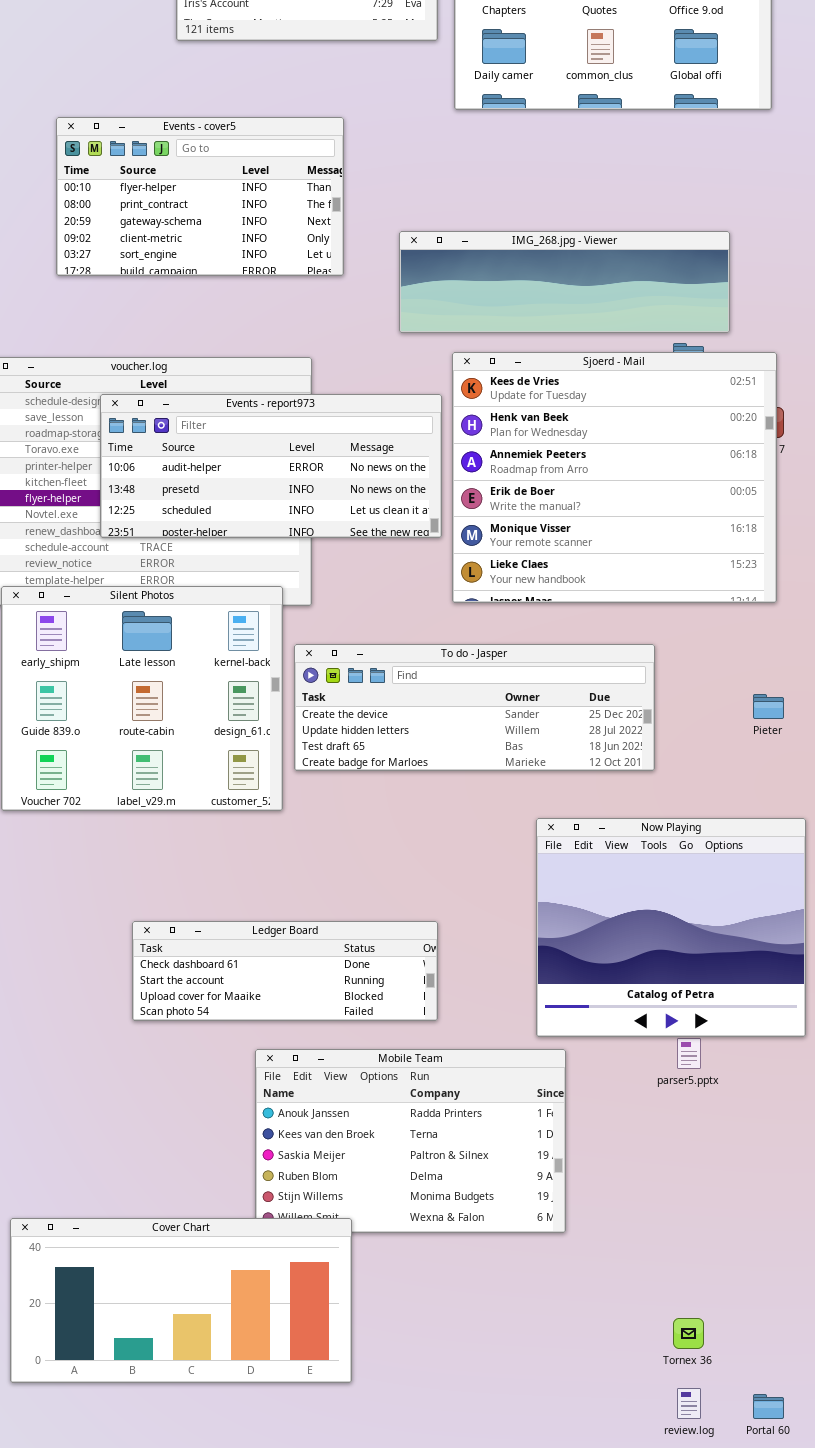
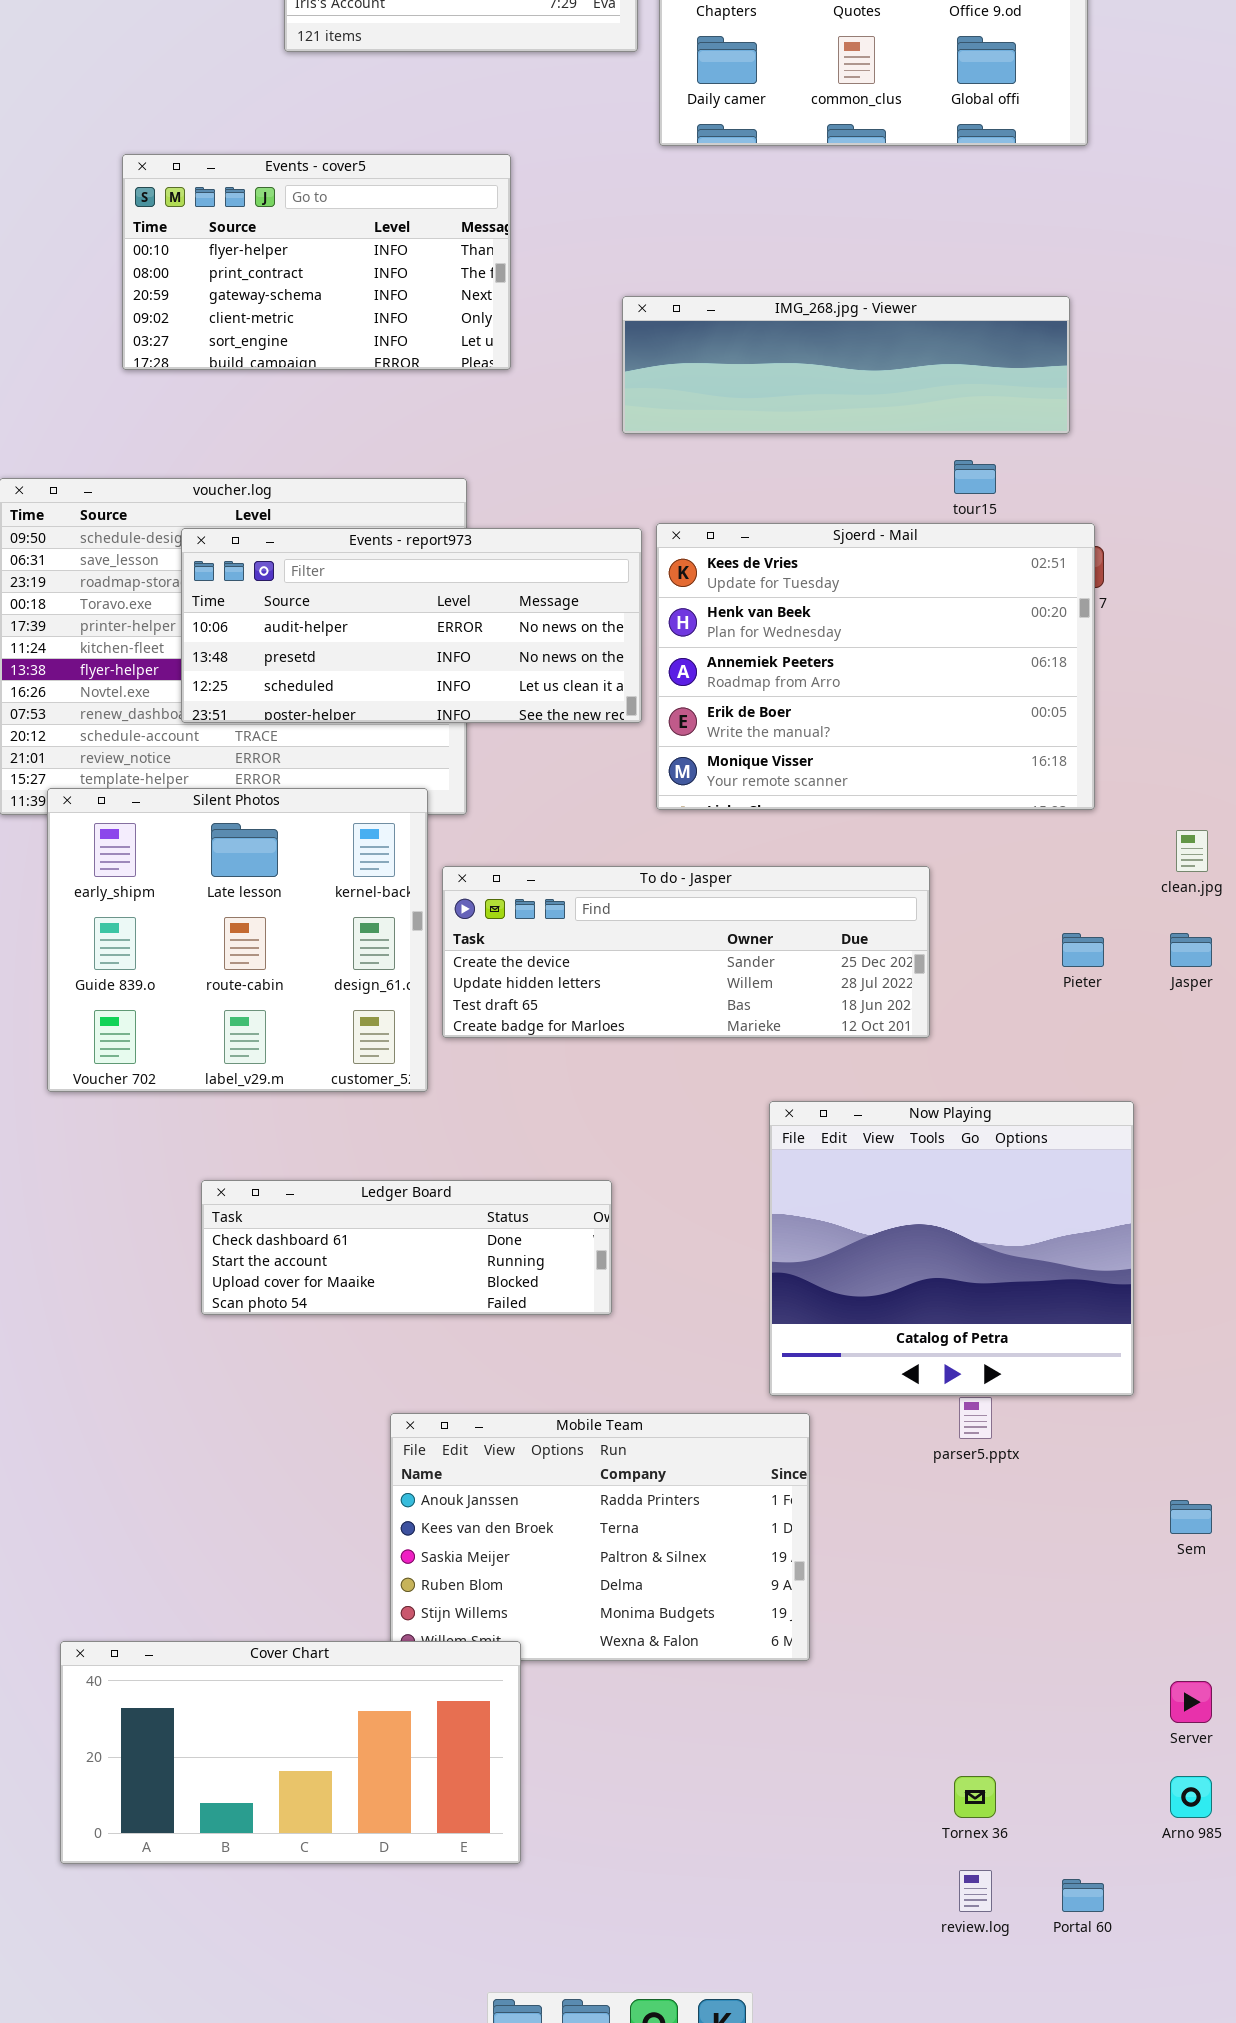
IMG_268.jpg - Viewer: [399,231,730,333] -> [622,296,1070,434], moved
Sjoerd - Mail: [452,352,777,603] -> [656,523,1095,810], resized
Ledger Board: [132,921,438,1021] -> [201,1180,612,1315], moved

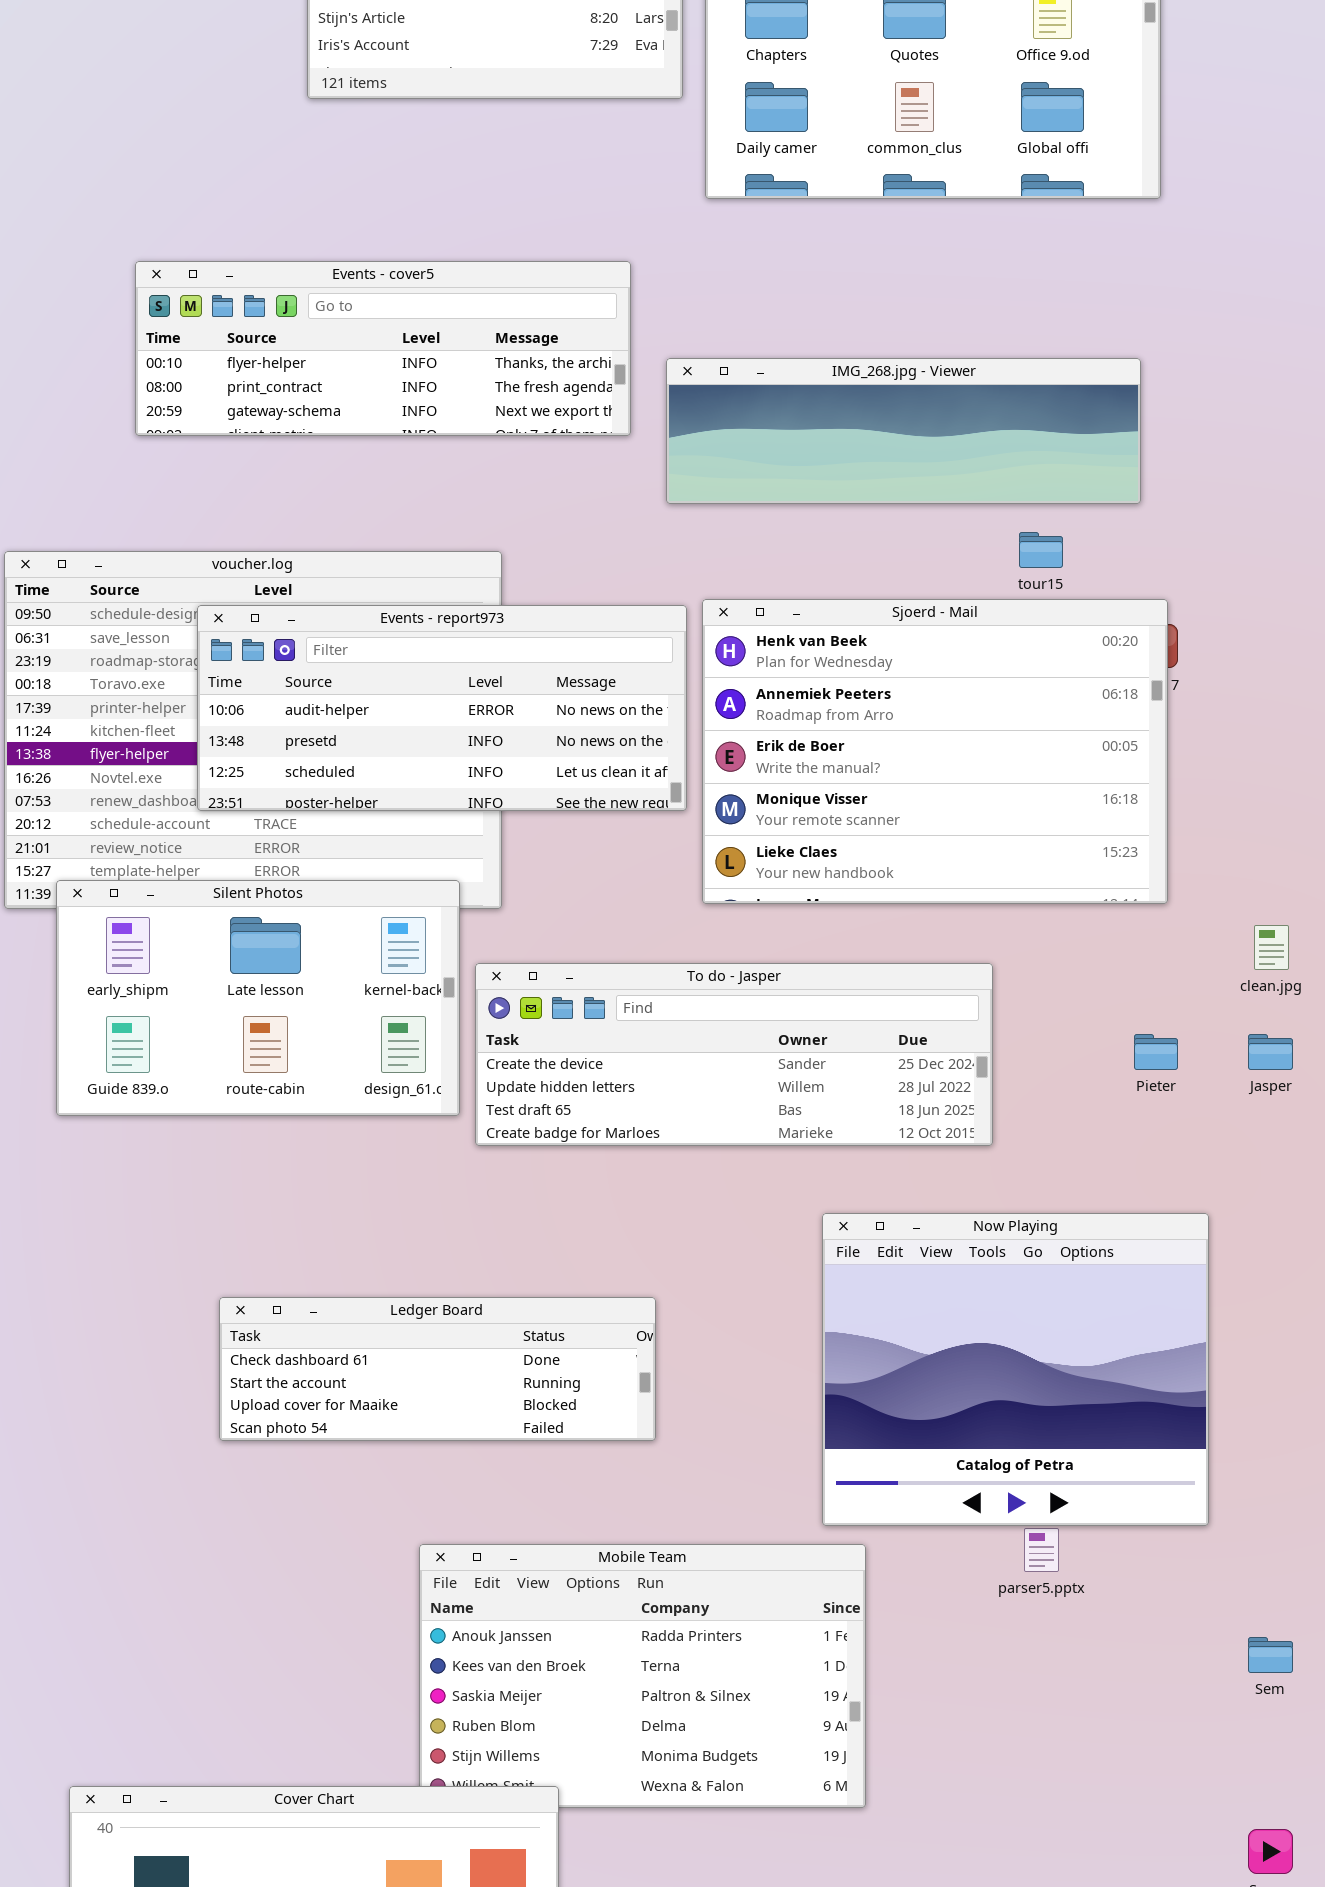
Events - cover5: [122,154,511,370] -> [135,261,631,436], resized
Sjoerd - Mail: [656,523,1095,810] -> [702,599,1168,904], scrolled down 1 row
Silent Photos: [47,788,428,1092] -> [56,880,460,1116], resized

